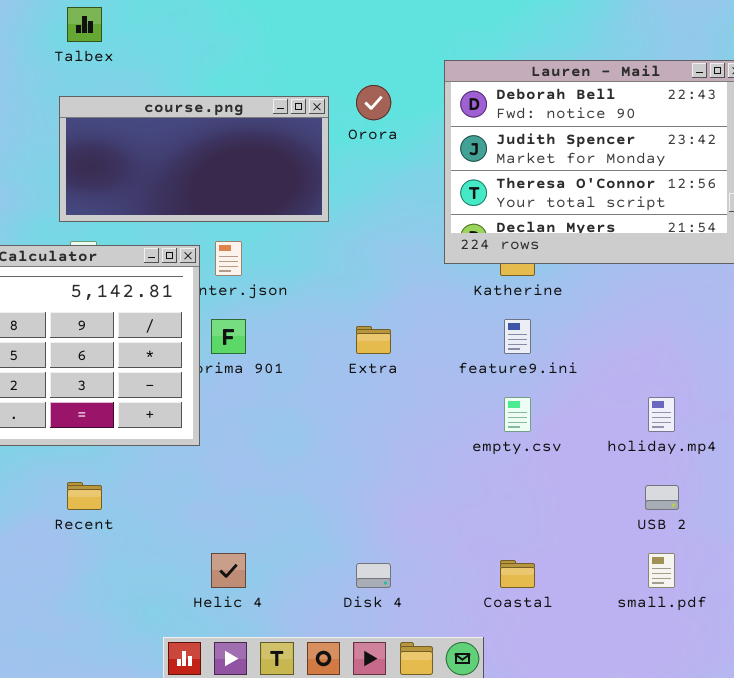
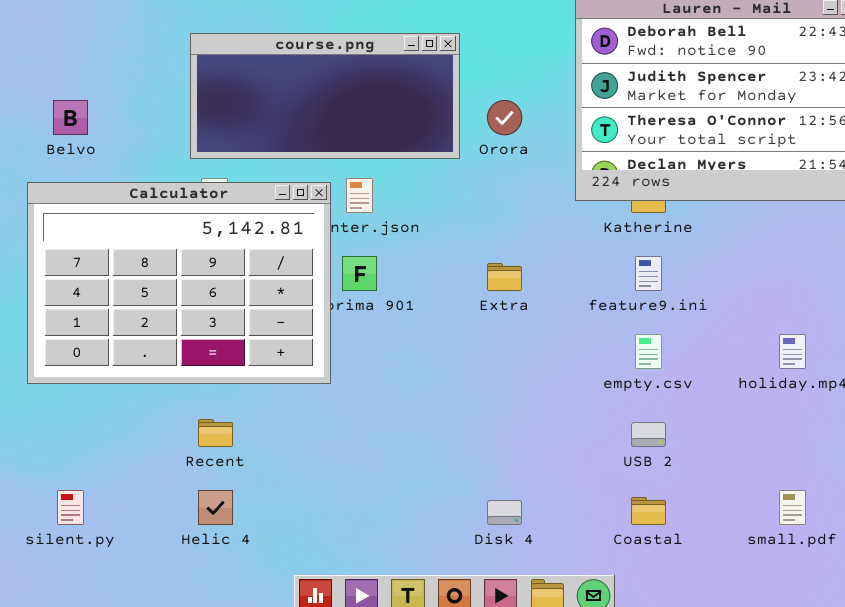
Orora: [356,85,391,120] -> [487,100,522,135], moved
USB 2: [645,485,679,510] -> [631,422,666,447], moved
Helic 4: [211,553,246,588] -> [198,490,233,525], moved

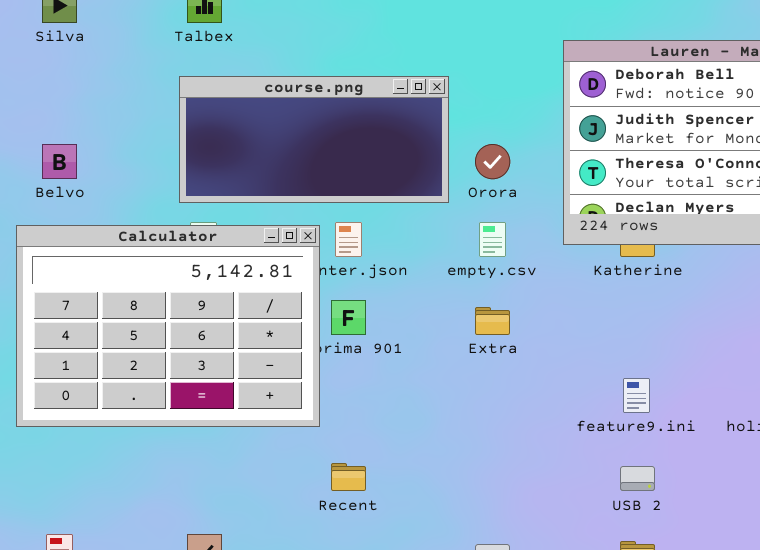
feature9.ini: [635,256,662,291] -> [623,378,650,413], moved
empty.csv: [635,334,662,369] -> [479,222,506,257], moved
Recent: [198,419,233,447] -> [331,463,366,491], moved

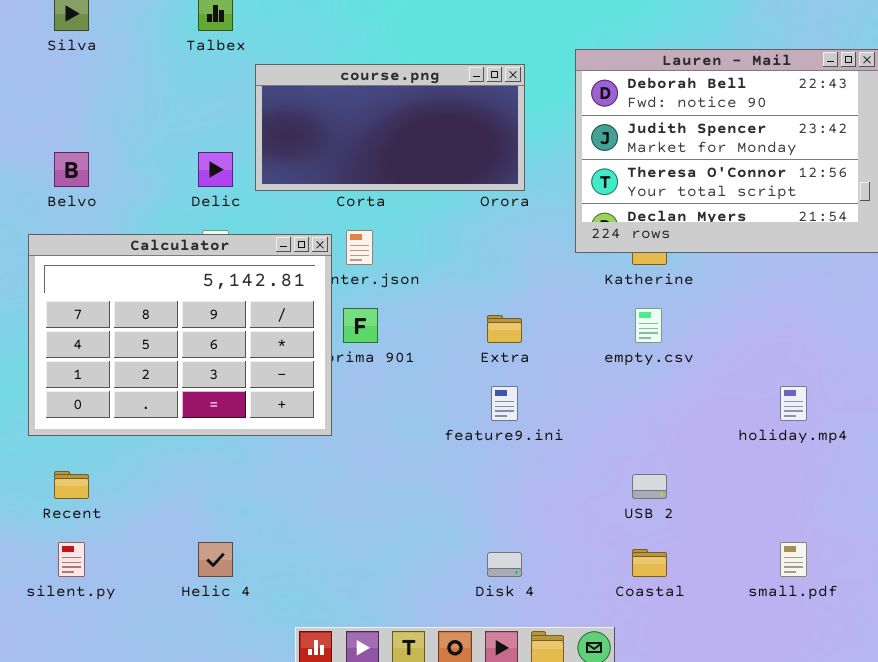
course.png: [179,76,449,203] -> [255,64,525,191], moved
empty.csv: [479,222,506,257] -> [635,308,662,343], moved
feature9.ini: [623,378,650,413] -> [491,386,518,421], moved
Recent: [331,463,366,491] -> [54,471,89,499], moved

